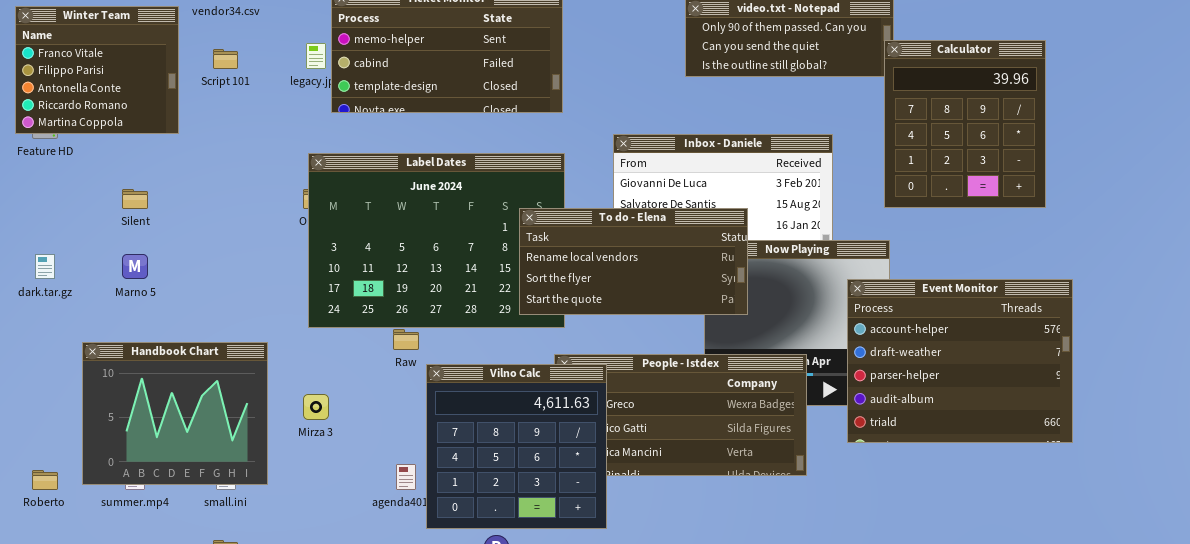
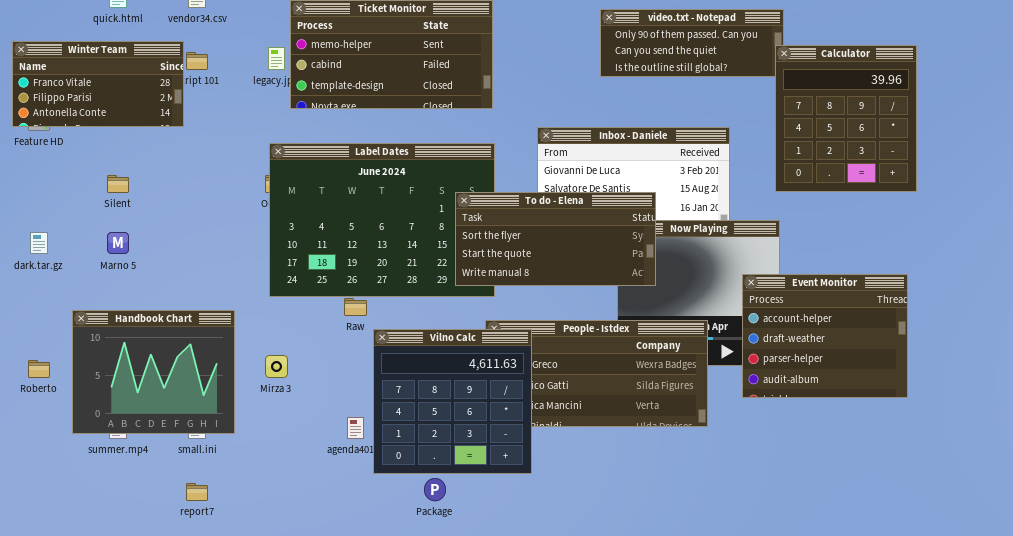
Winter Team: [15,6,179,134] -> [12,41,184,127], resized
To do - Elena: [519,208,748,315] -> [455,192,656,286], scrolled down 1 row
Event Monitor: [847,279,1073,443] -> [742,274,908,398], resized
Roberto: [32,470,58,490] -> [28,360,50,378], moved

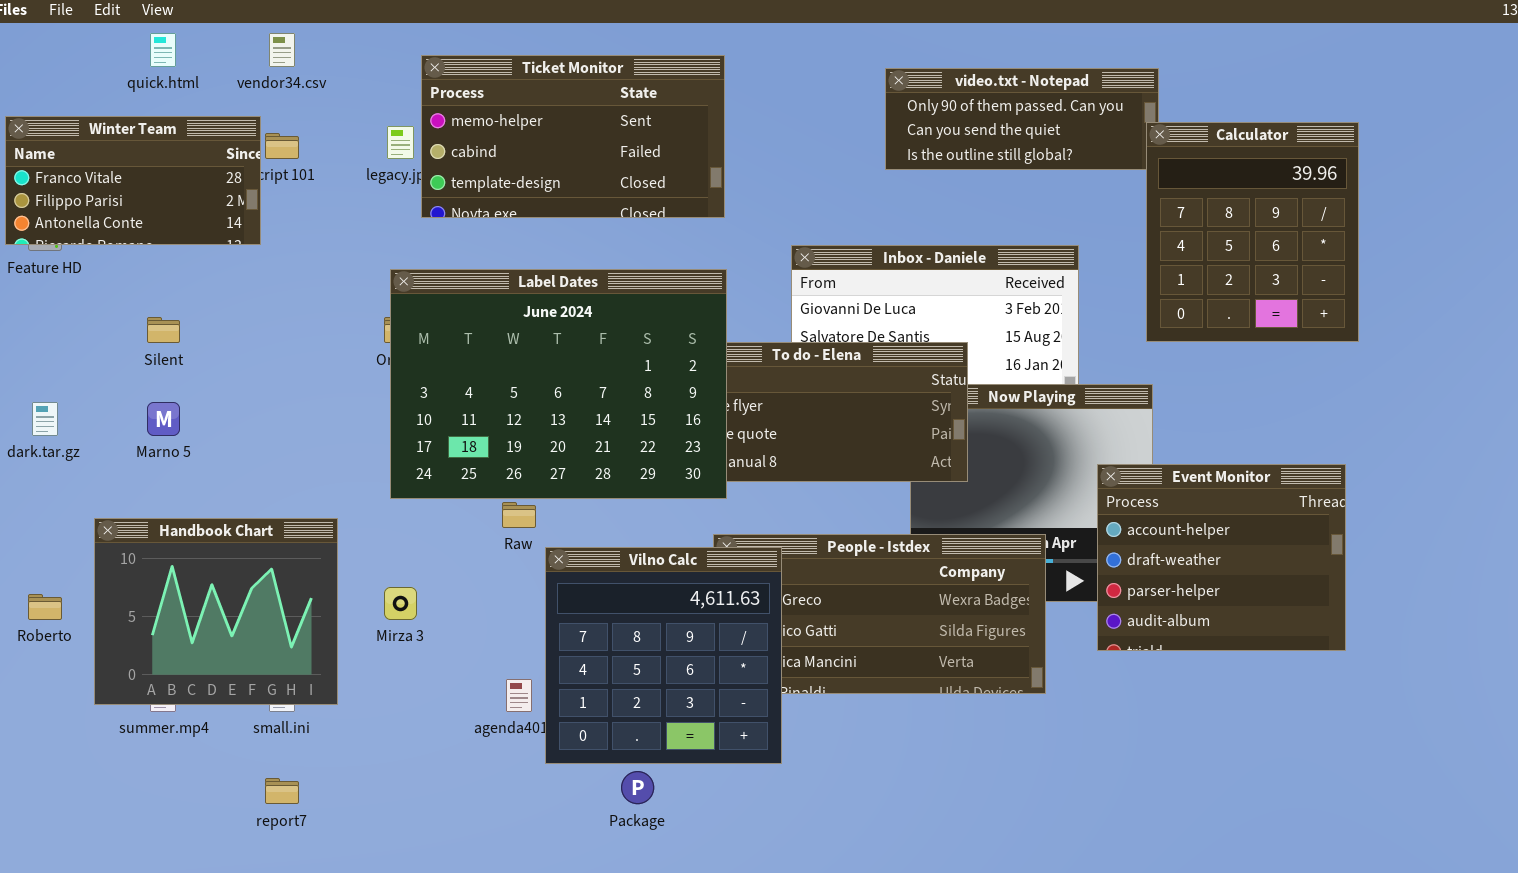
Label Dates: [269,143,495,297] -> [390,269,727,499], raised

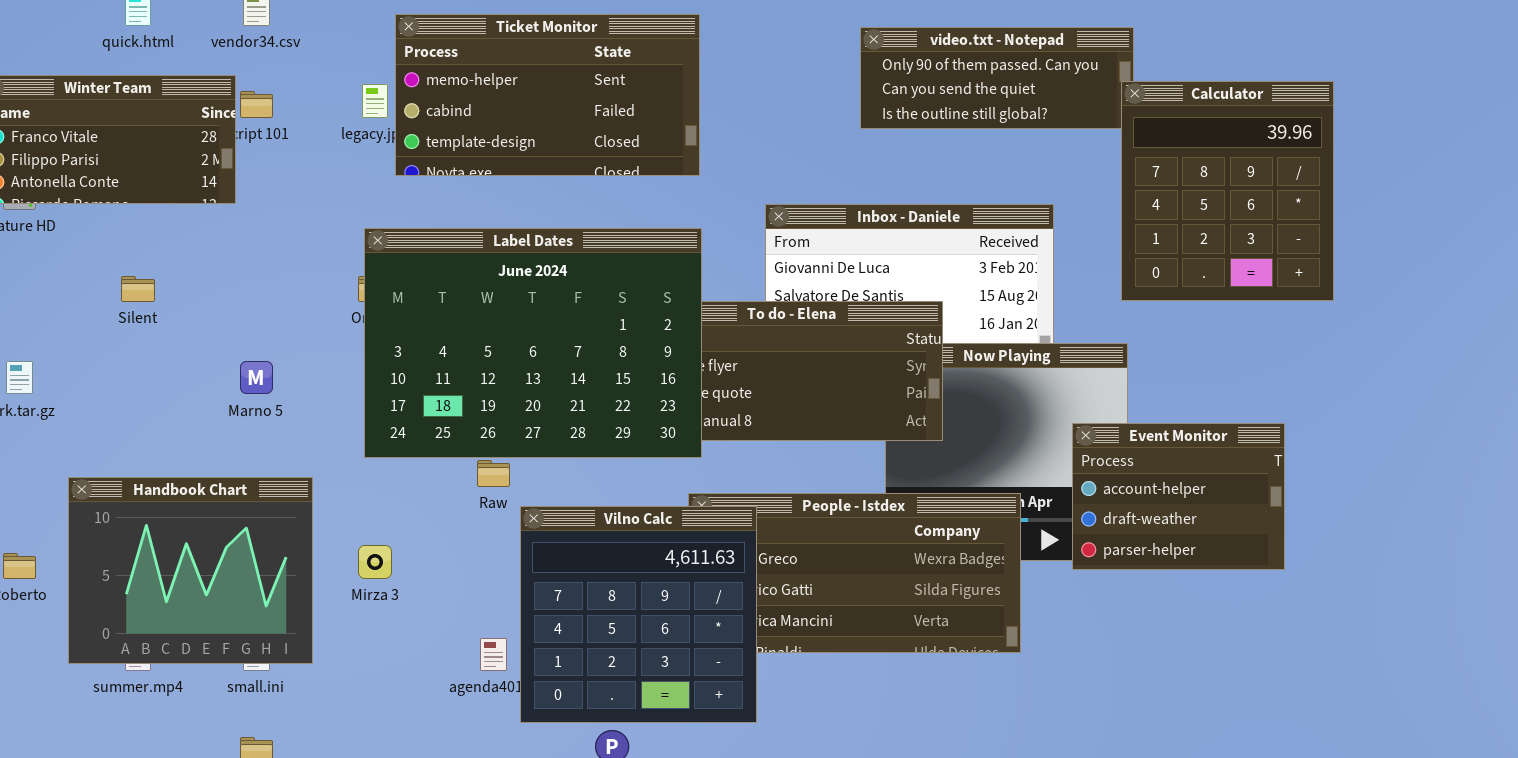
Marno 5: [147,402,180,436] -> [240,361,273,394], moved
Event Monitor: [1097,464,1346,651] -> [1072,423,1285,570], resized

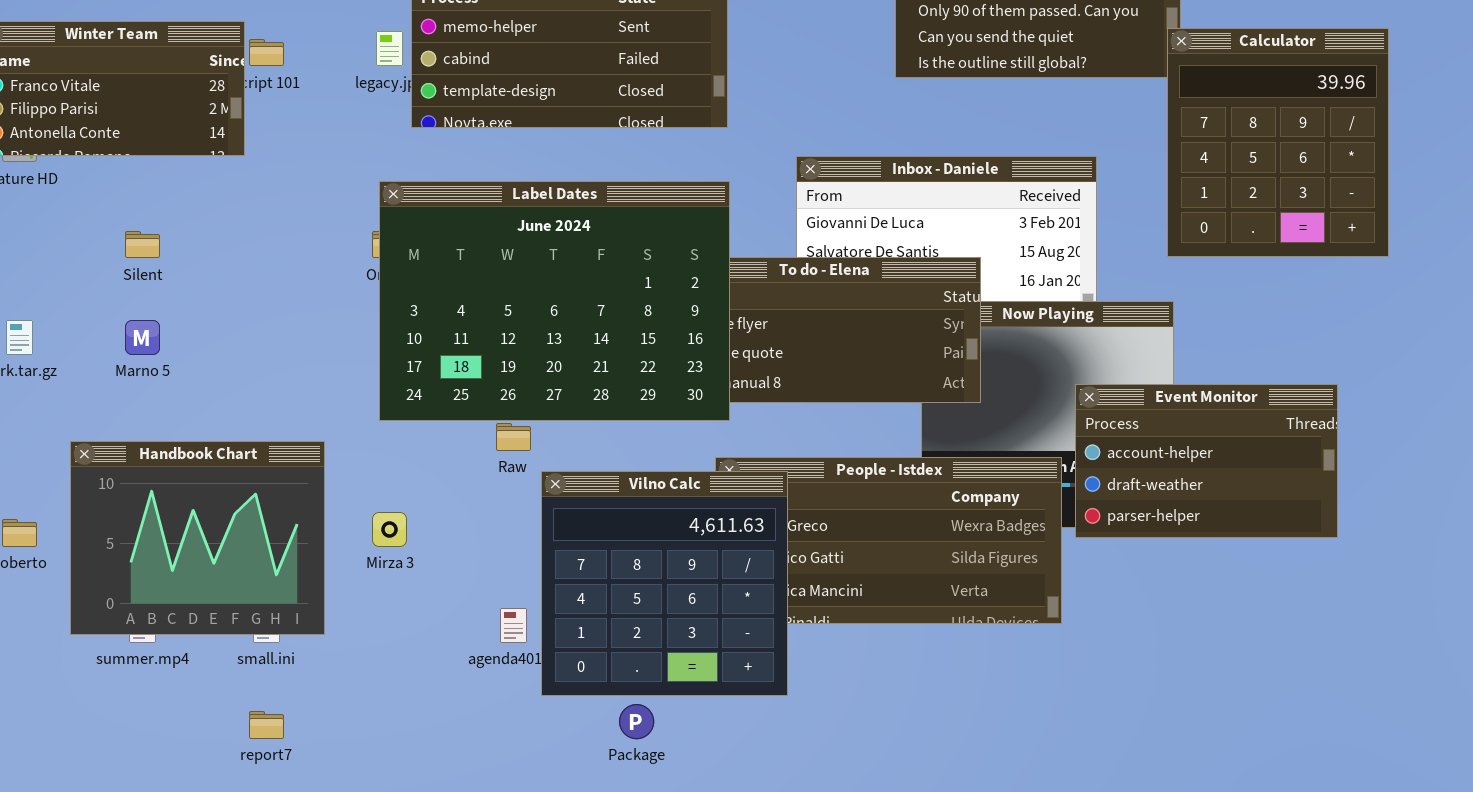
Marno 5: [240,361,273,394] -> [125,320,160,355], moved
Event Monitor: [1072,423,1285,570] -> [1075,384,1338,538], resized

